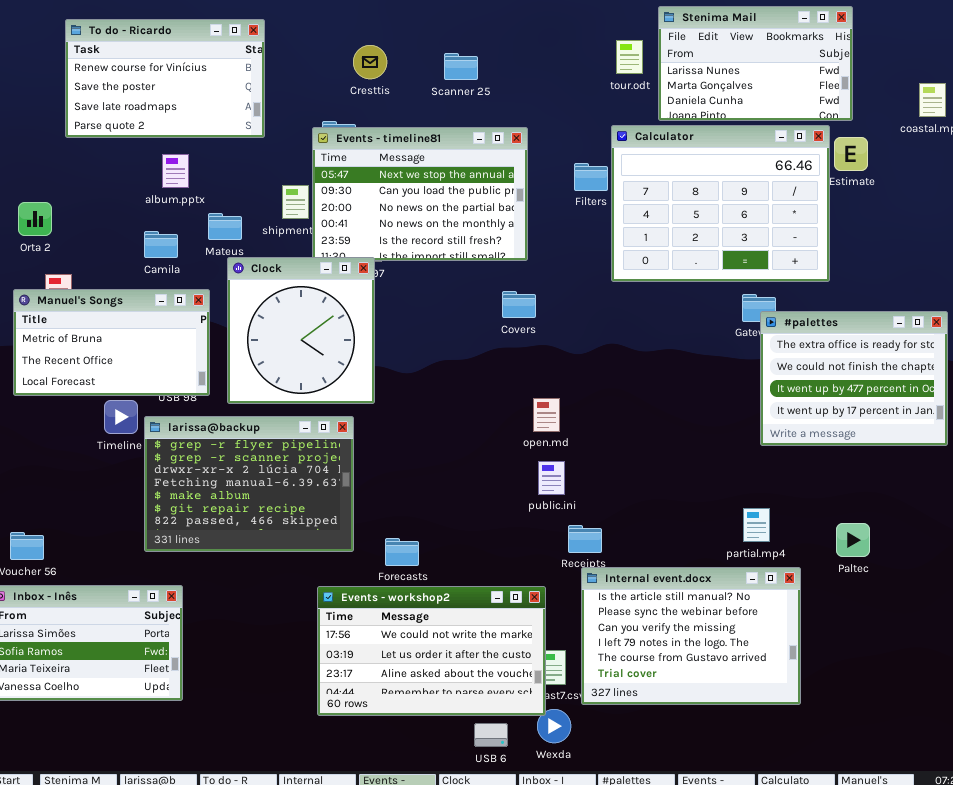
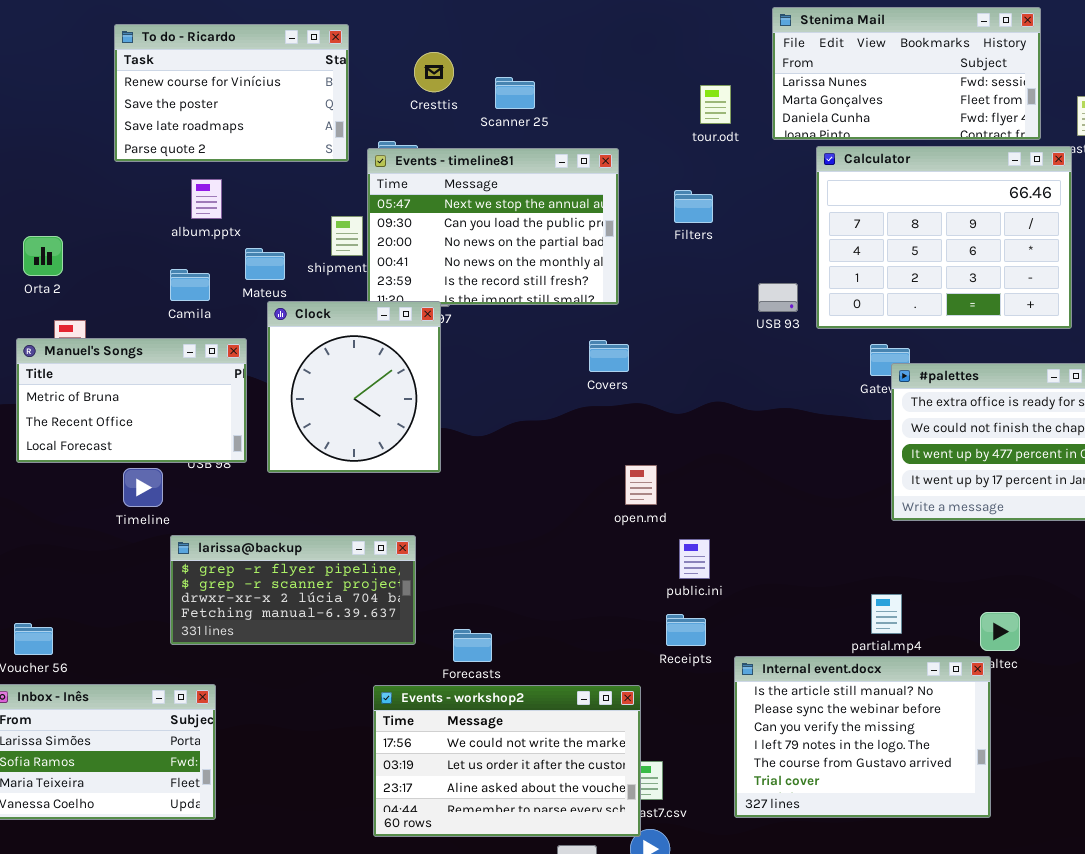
Stenima Mail: [658,6,853,121] -> [772,7,1041,140], resized
To do - Ricardo: [65,19,265,138] -> [114,24,349,162], moved
tour.odt: [616,40,643,74] -> [700,85,731,124], moved
Scanner 25: [444,53,478,80] -> [495,77,535,109], moved
Calculator: [611,125,830,282] -> [816,146,1072,329], moved
larissa@backup: [144,416,354,552] -> [170,535,416,645], resized
public.ini: [538,461,565,495] -> [679,539,710,579], moved
Internal event.docx: [581,567,801,705] -> [734,656,991,818], moved

